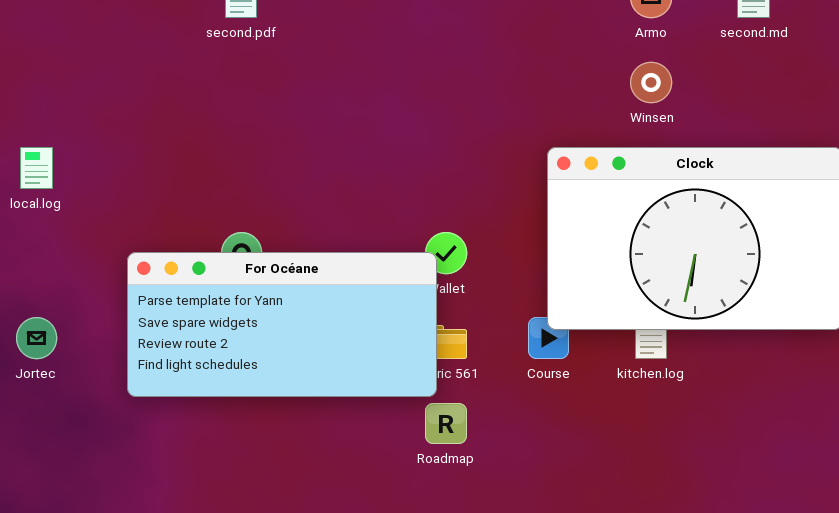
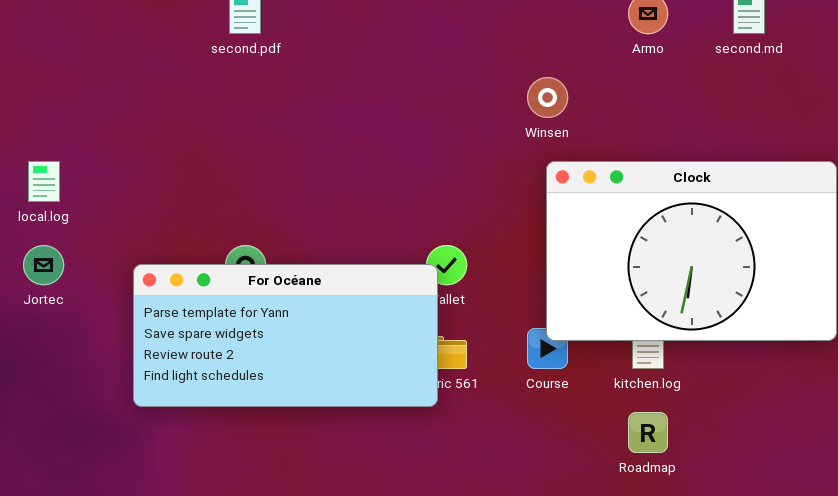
Winsen: [630,62,672,103] -> [527,77,568,118], moved
Jortec: [16,317,57,359] -> [23,245,64,285], moved
Roadmap: [425,403,467,444] -> [628,412,668,453], moved

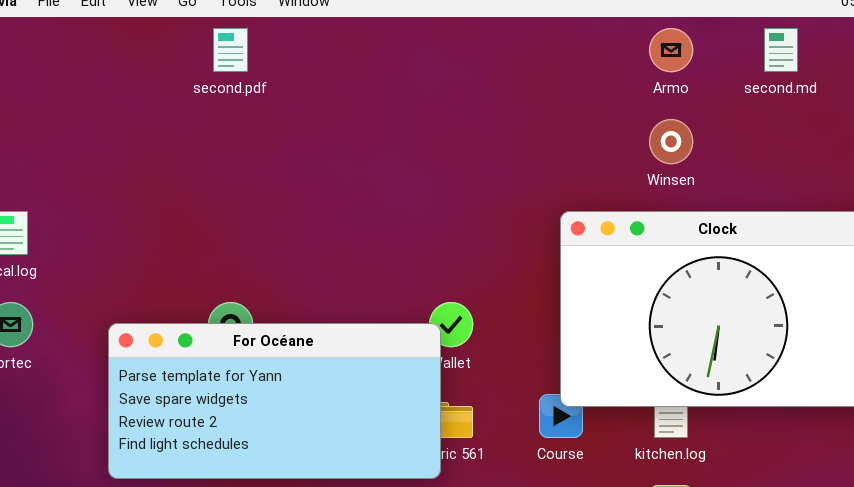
Winsen: [527,77,568,118] -> [649,119,693,164], moved

